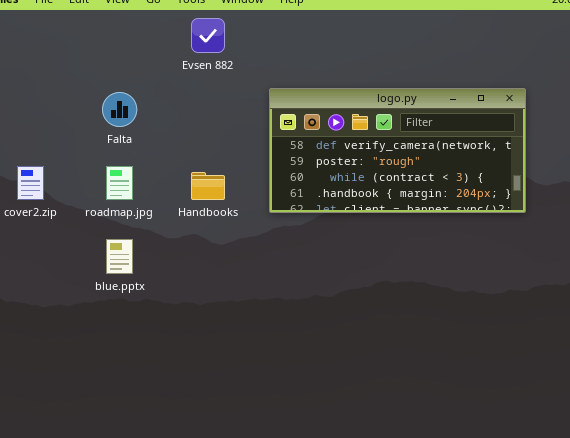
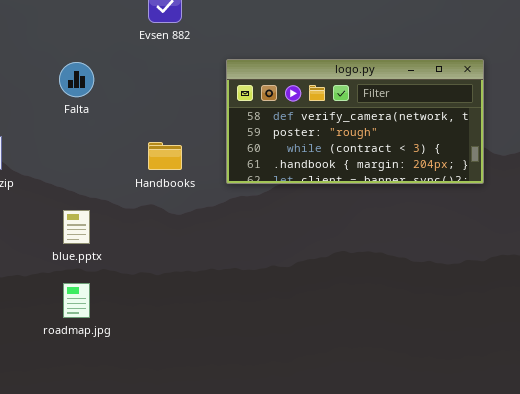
roadmap.jpg: [106,166,133,200] -> [63,283,90,318], moved

